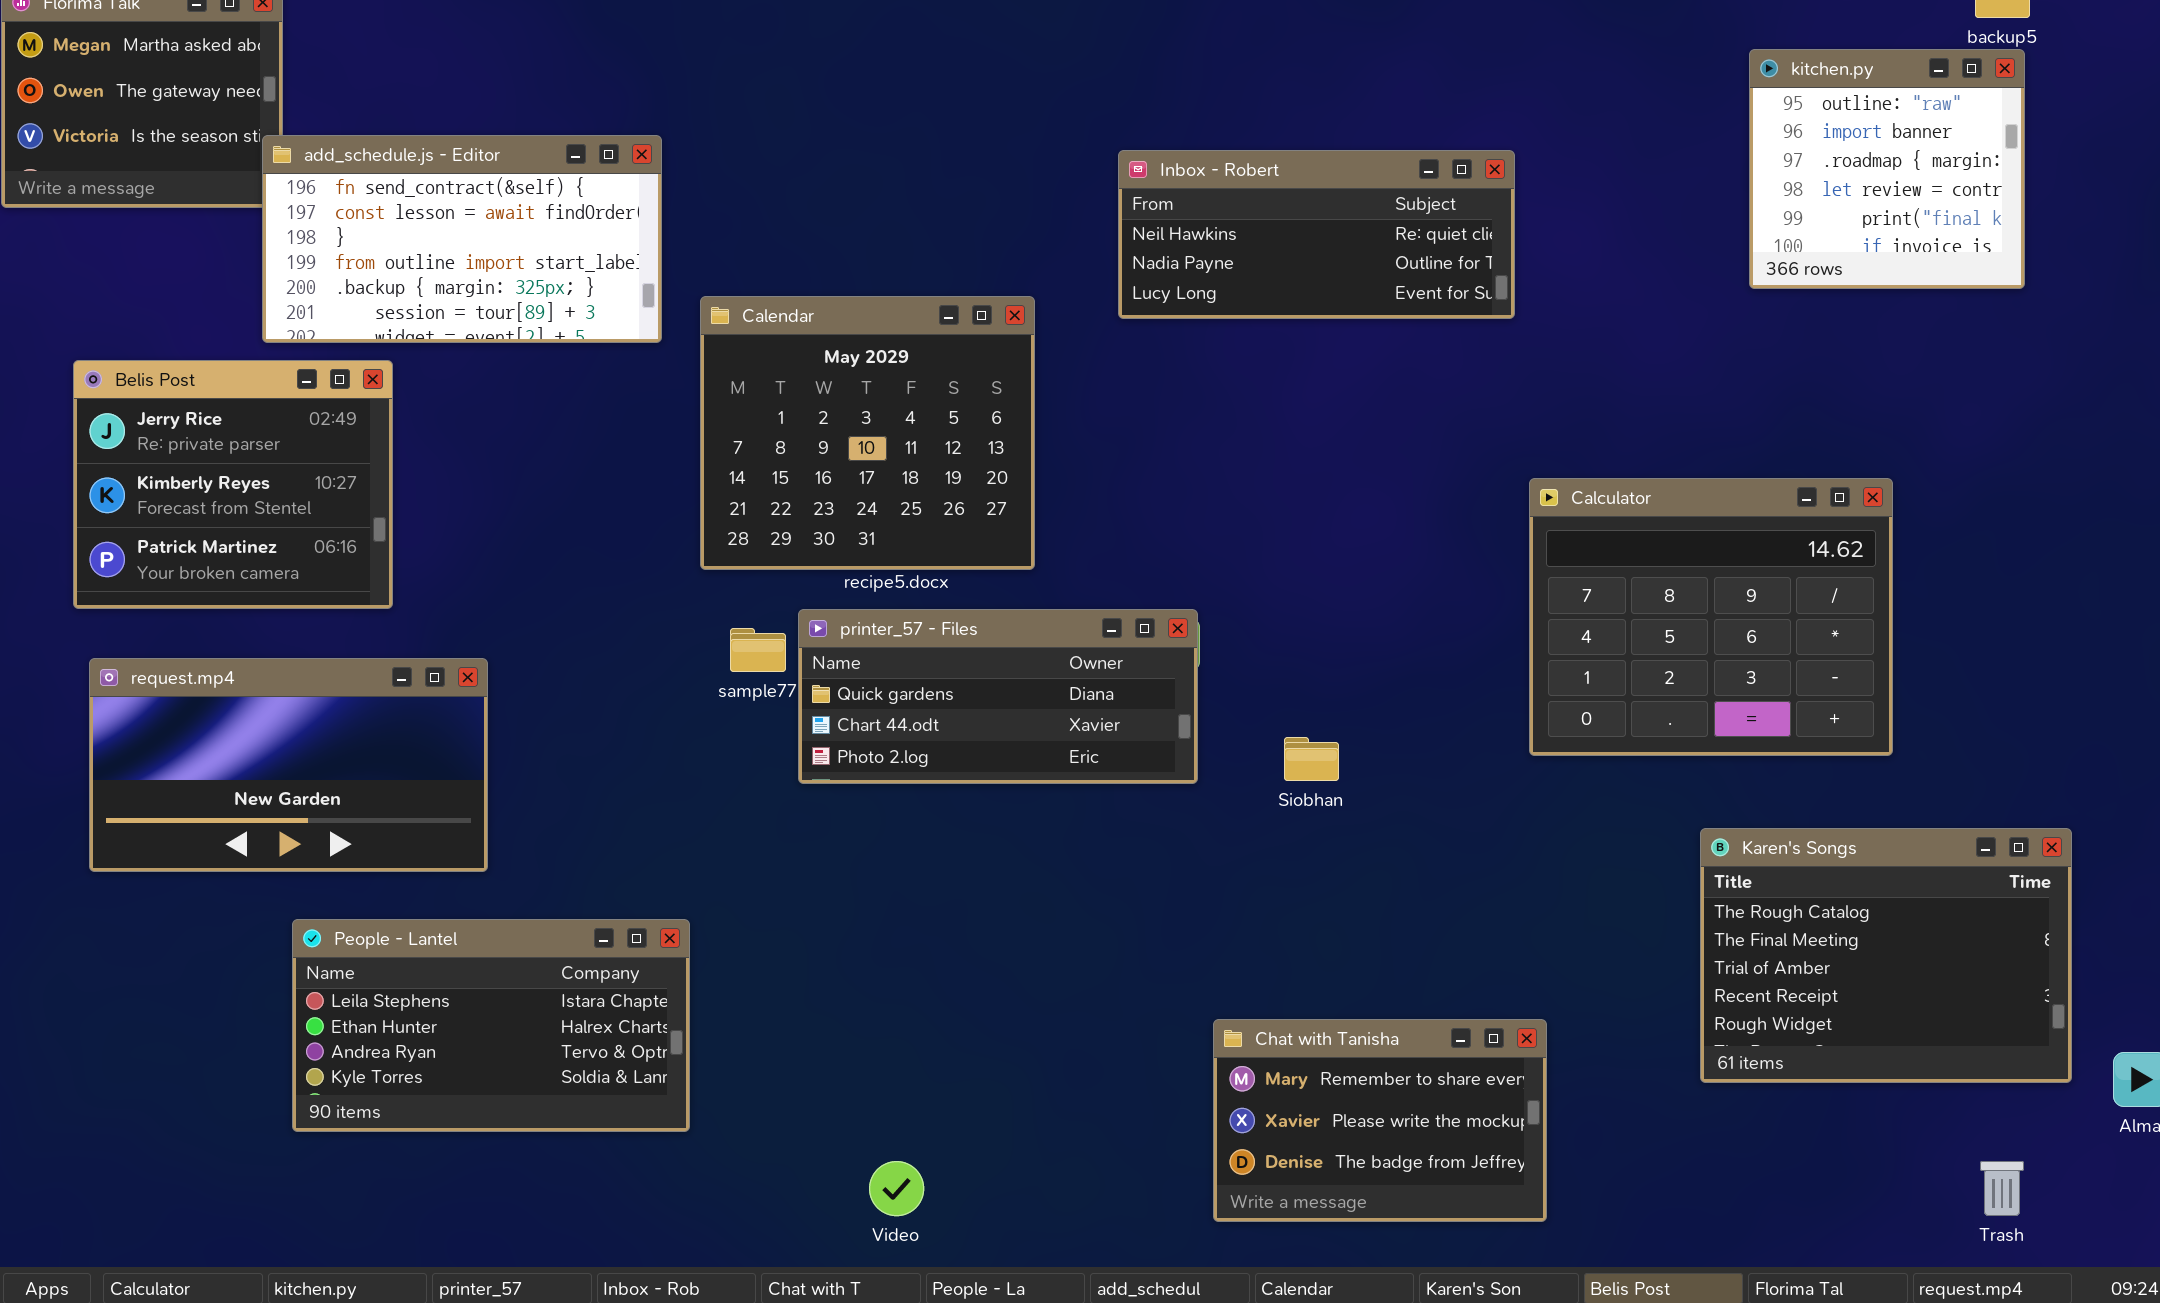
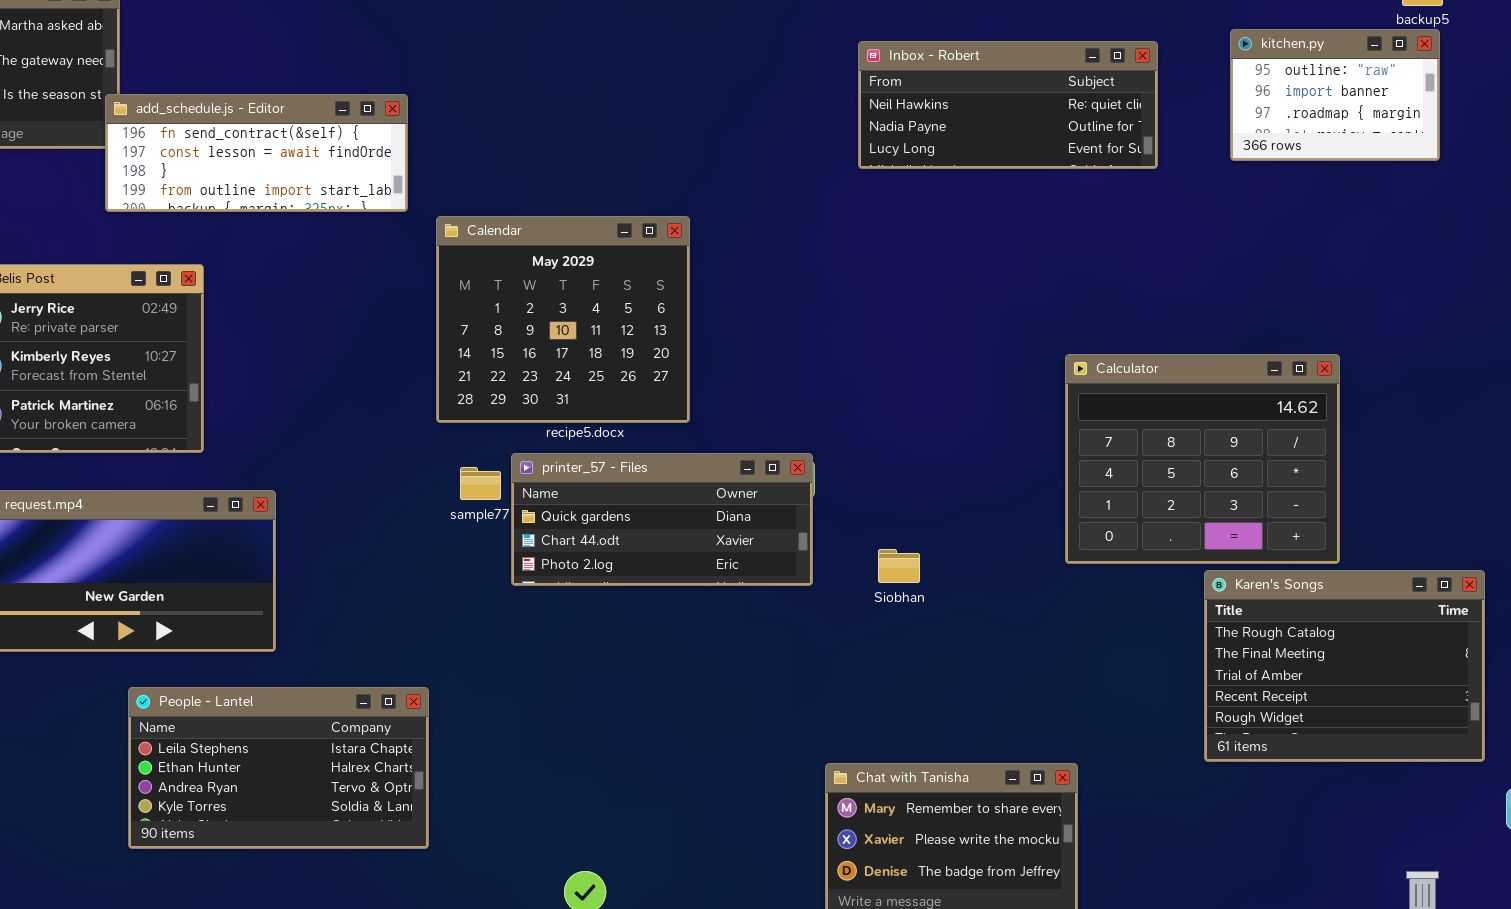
kitchen.py: [1749,49,2025,289] -> [1230,29,1440,161], resized
add_schedule.js - Editor: [262,135,662,343] -> [105,94,408,212], resized
Inbox - Robert: [1118,150,1515,319] -> [858,41,1158,169], moved
Karen's Songs: [1700,828,2072,1083] -> [1204,570,1485,762], moved

